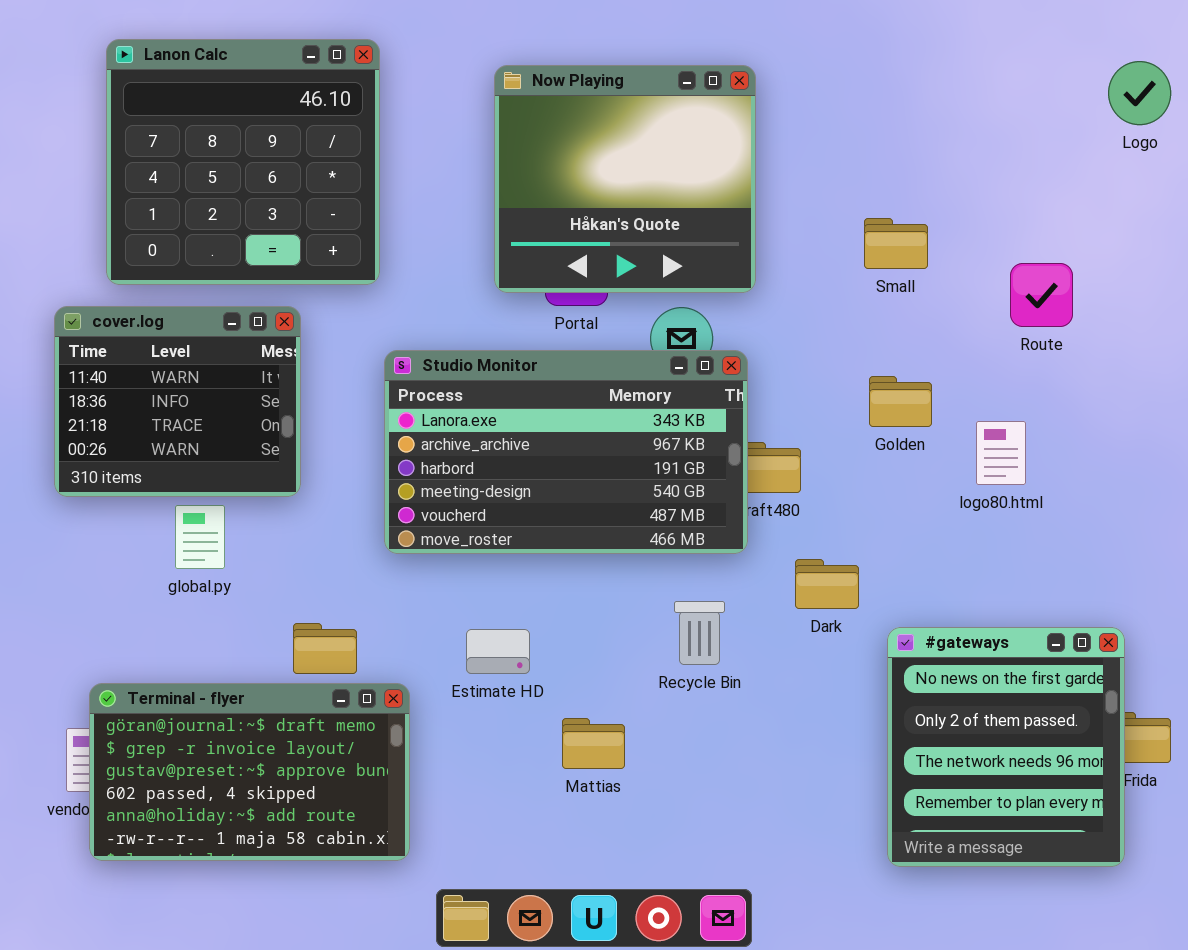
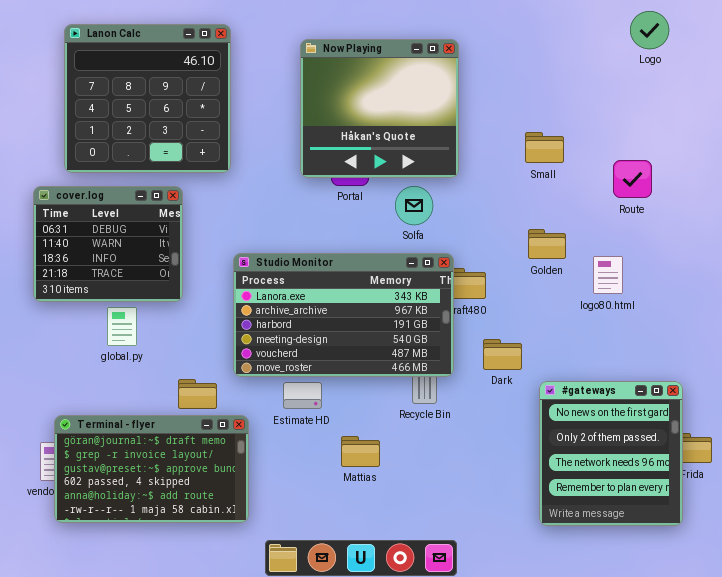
Logo: [1108,61,1171,125] -> [630,11,669,49], moved
cover.log: [54,306,301,497] -> [33,186,183,302], scrolled up 1 row
Studio Monitor: [384,350,748,554] -> [233,253,454,377], moved

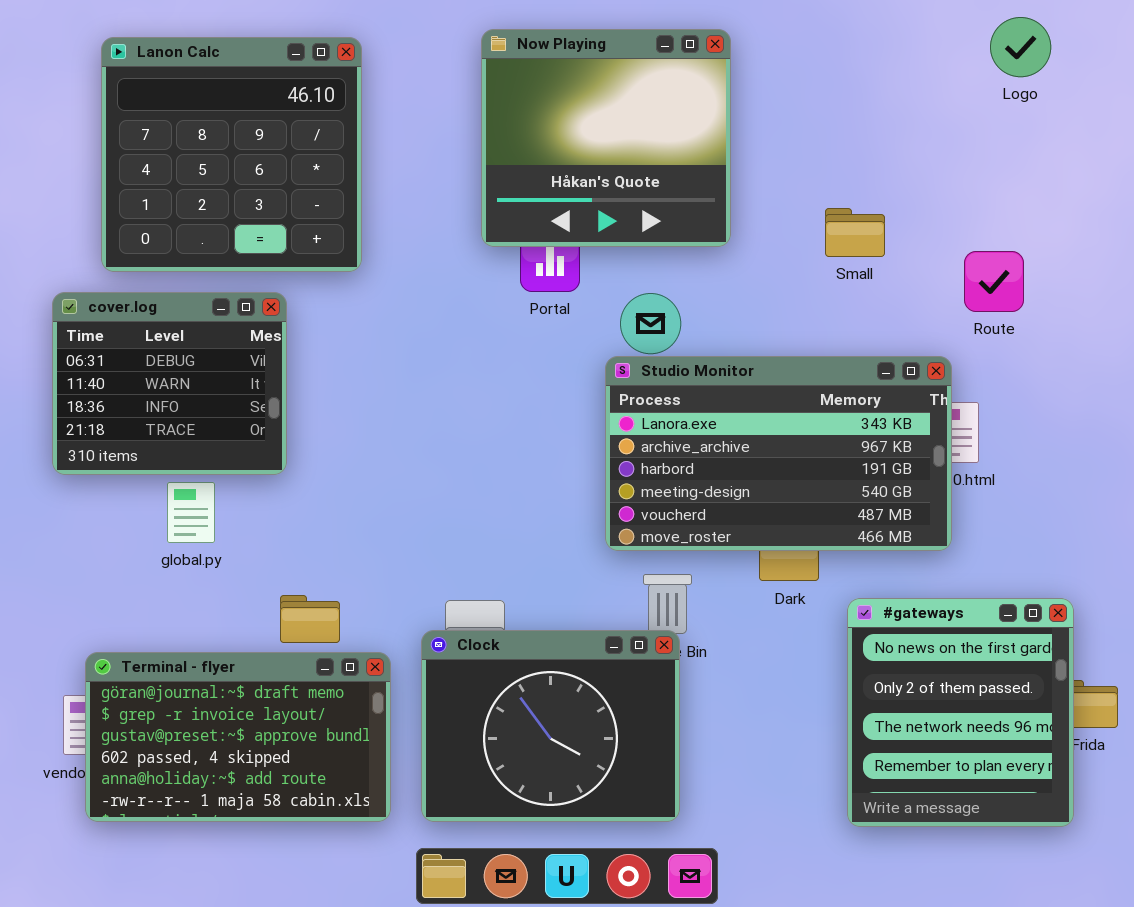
Now Playing: [300,39,459,178] -> [481,29,731,247], moved
Studio Monitor: [233,253,454,377] -> [605,356,952,551], moved
Clock: none -> [421,630,680,822], opened

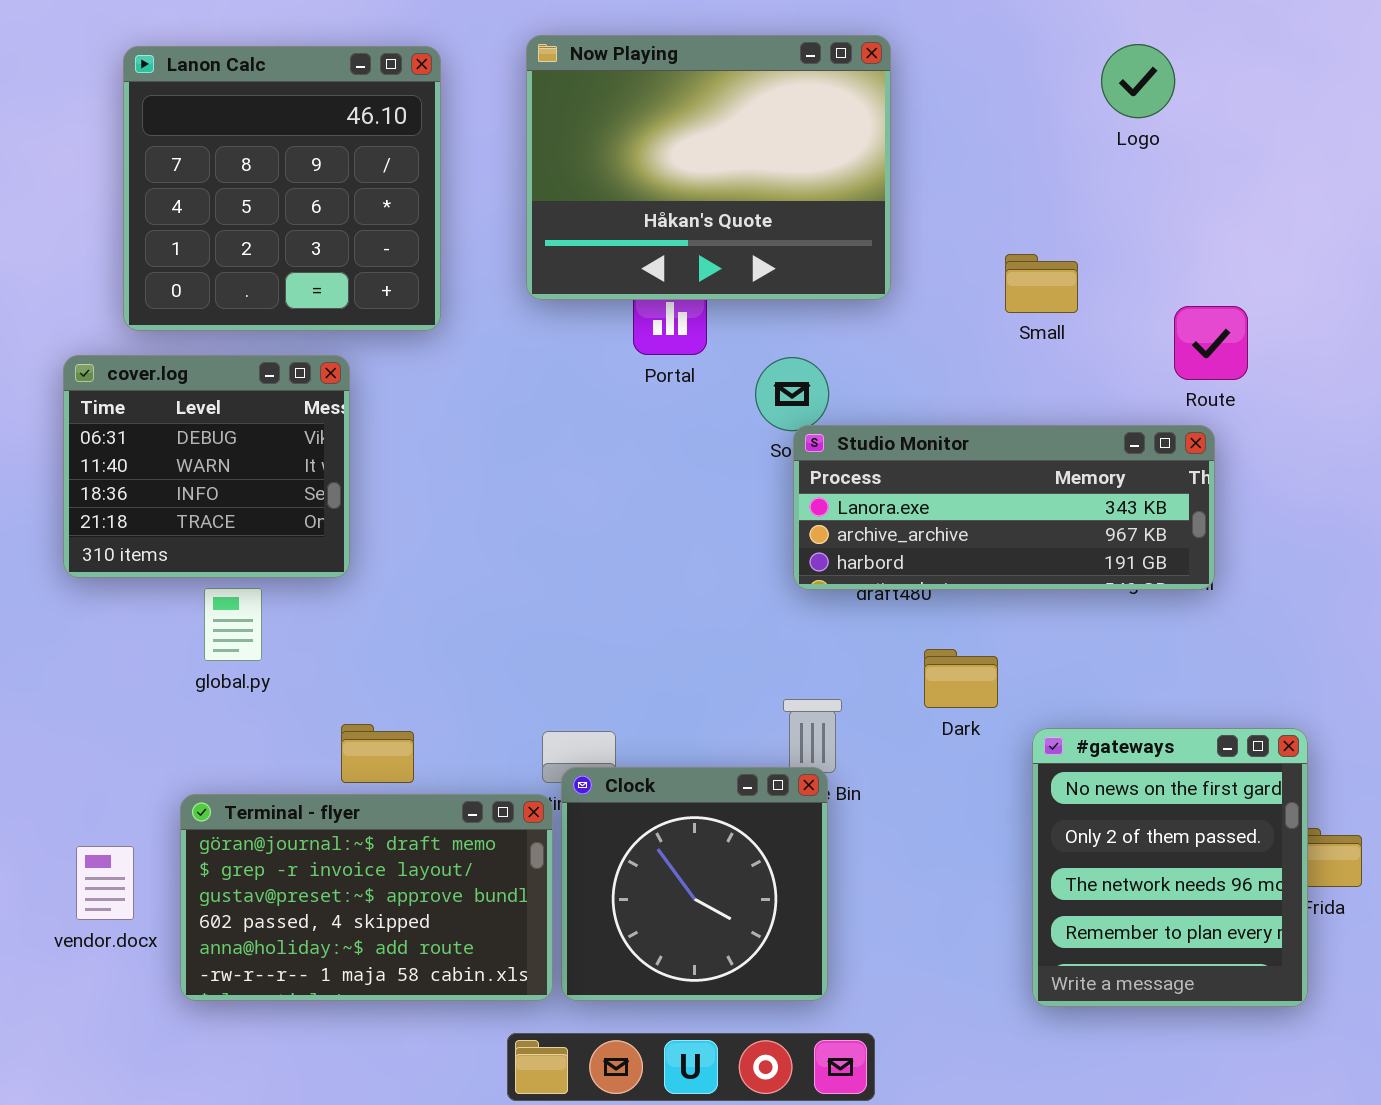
Logo: [990,17,1051,77] -> [1101,44,1175,118], moved
Now Playing: [481,29,731,247] -> [526,35,891,300], resized
Studio Monitor: [605,356,952,551] -> [793,425,1215,590], moved, resized
Clock: [421,630,680,822] -> [561,767,828,1001], resized
Terminal - flyer: [85,652,391,822] -> [180,794,553,1001], moved

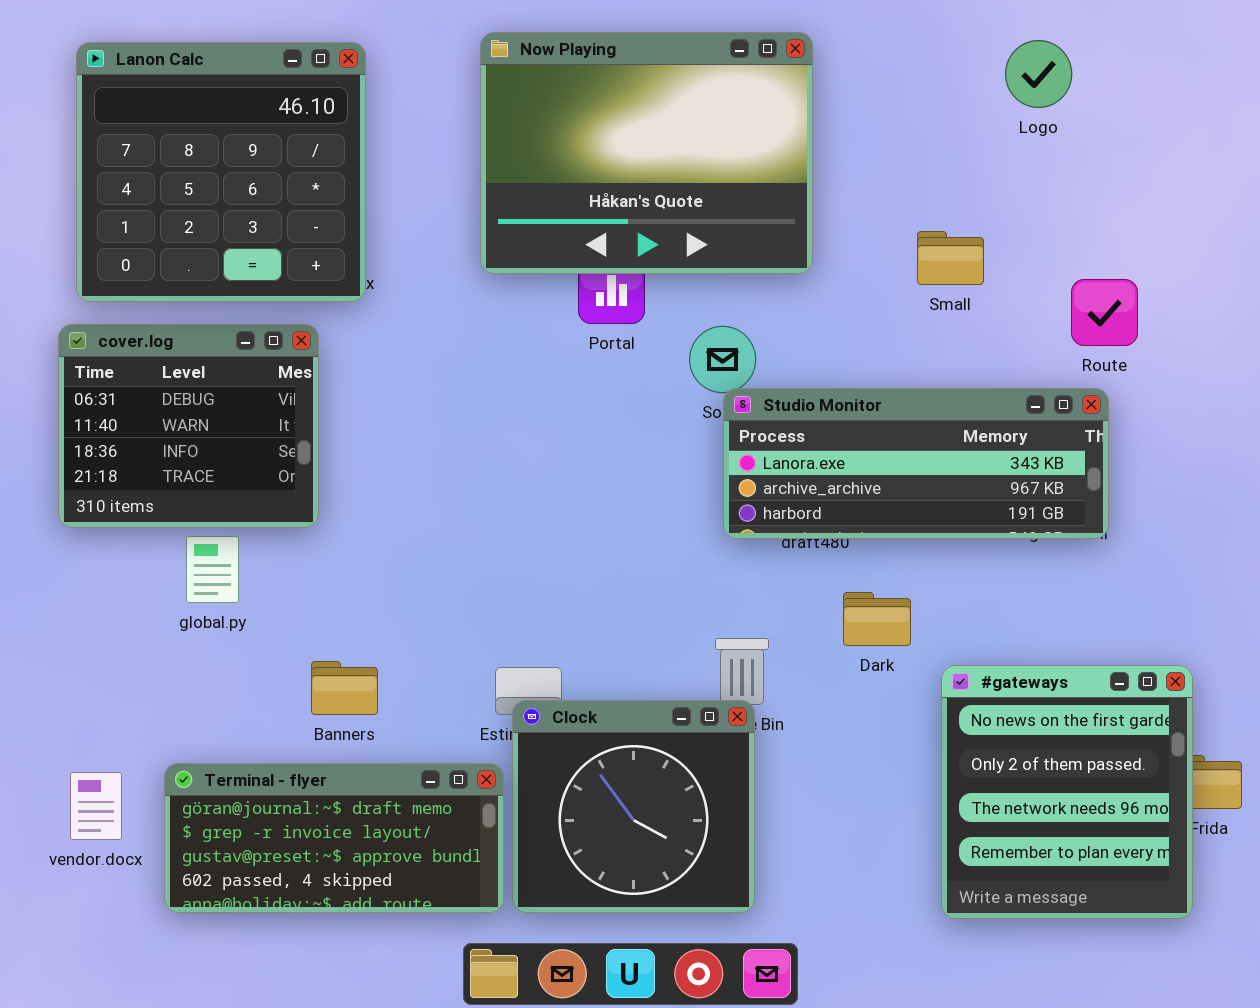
Lanon Calc: [123,46,441,331] -> [76,42,366,302], moved
Terminal - flyer: [180,794,553,1001] -> [164,763,504,913], resized

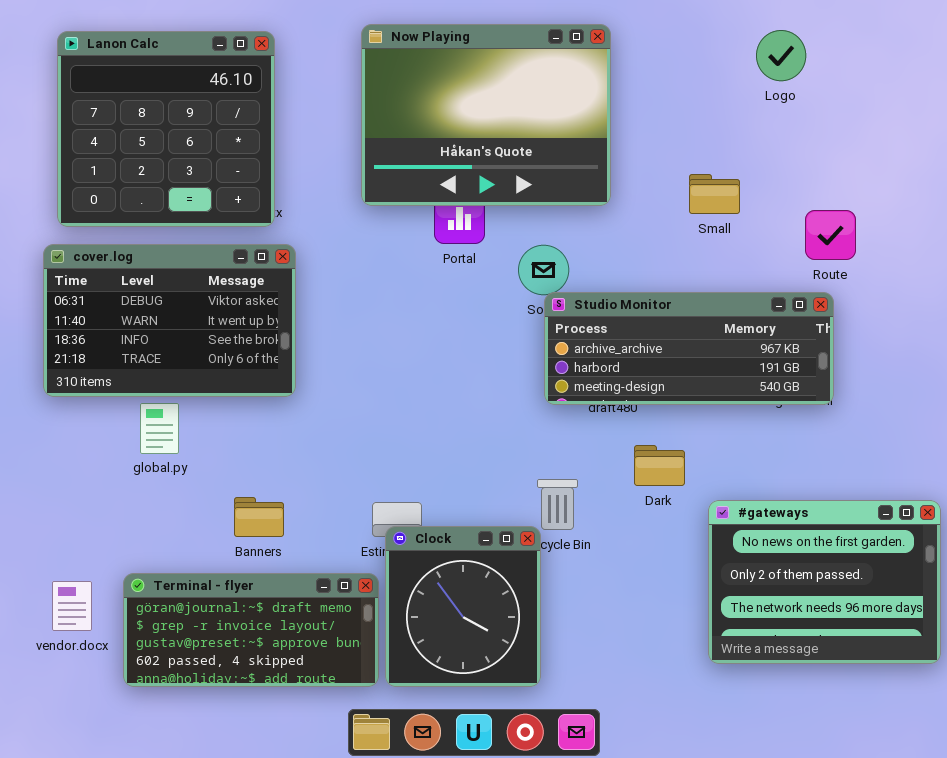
cover.log: [58,324,319,528] -> [43,244,296,397], resized
Studio Monitor: [723,388,1109,539] -> [544,292,834,405], scrolled down 1 row
#gateways: [941,665,1193,919] -> [708,500,941,664], resized
Clock: [512,700,755,913] -> [385,526,541,687], resized

